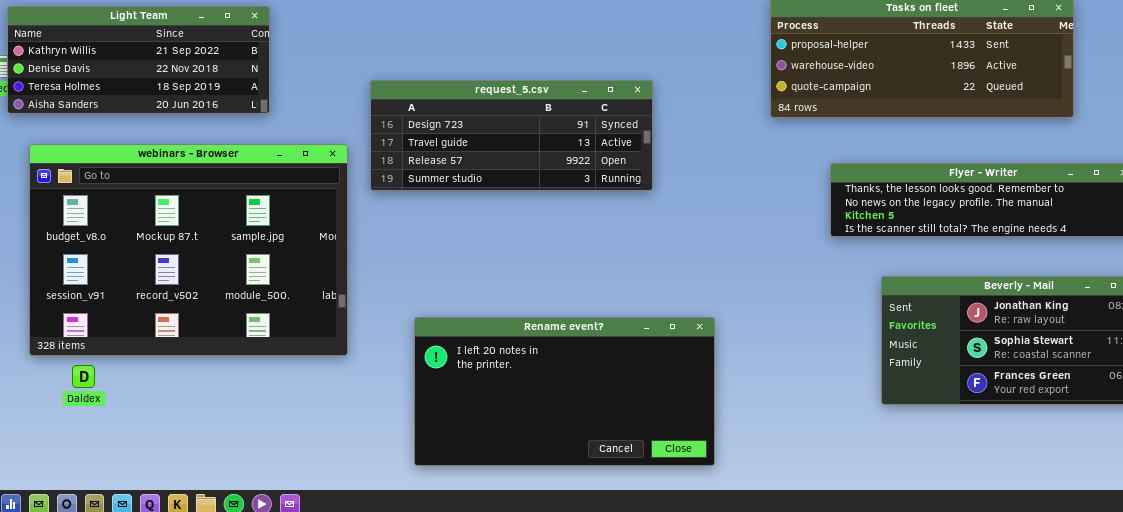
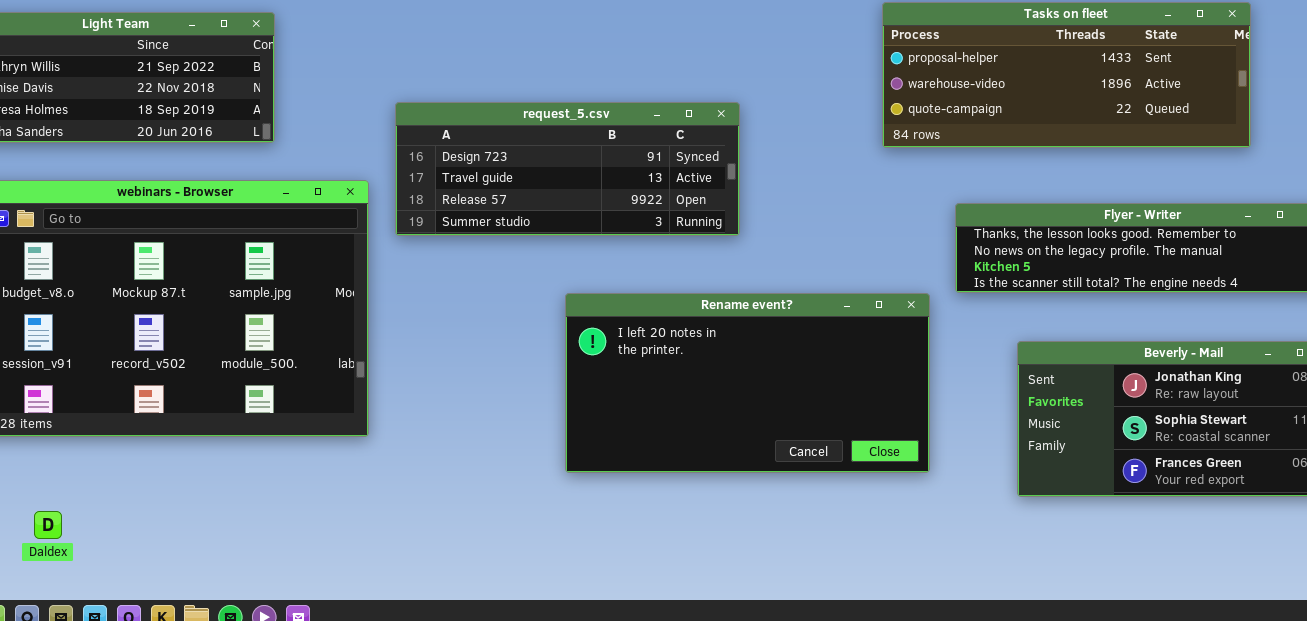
Rename event?: [414,317,715,466] -> [565,293,930,473], moved
Daldex: [72,365,95,388] -> [34,511,62,539], moved

